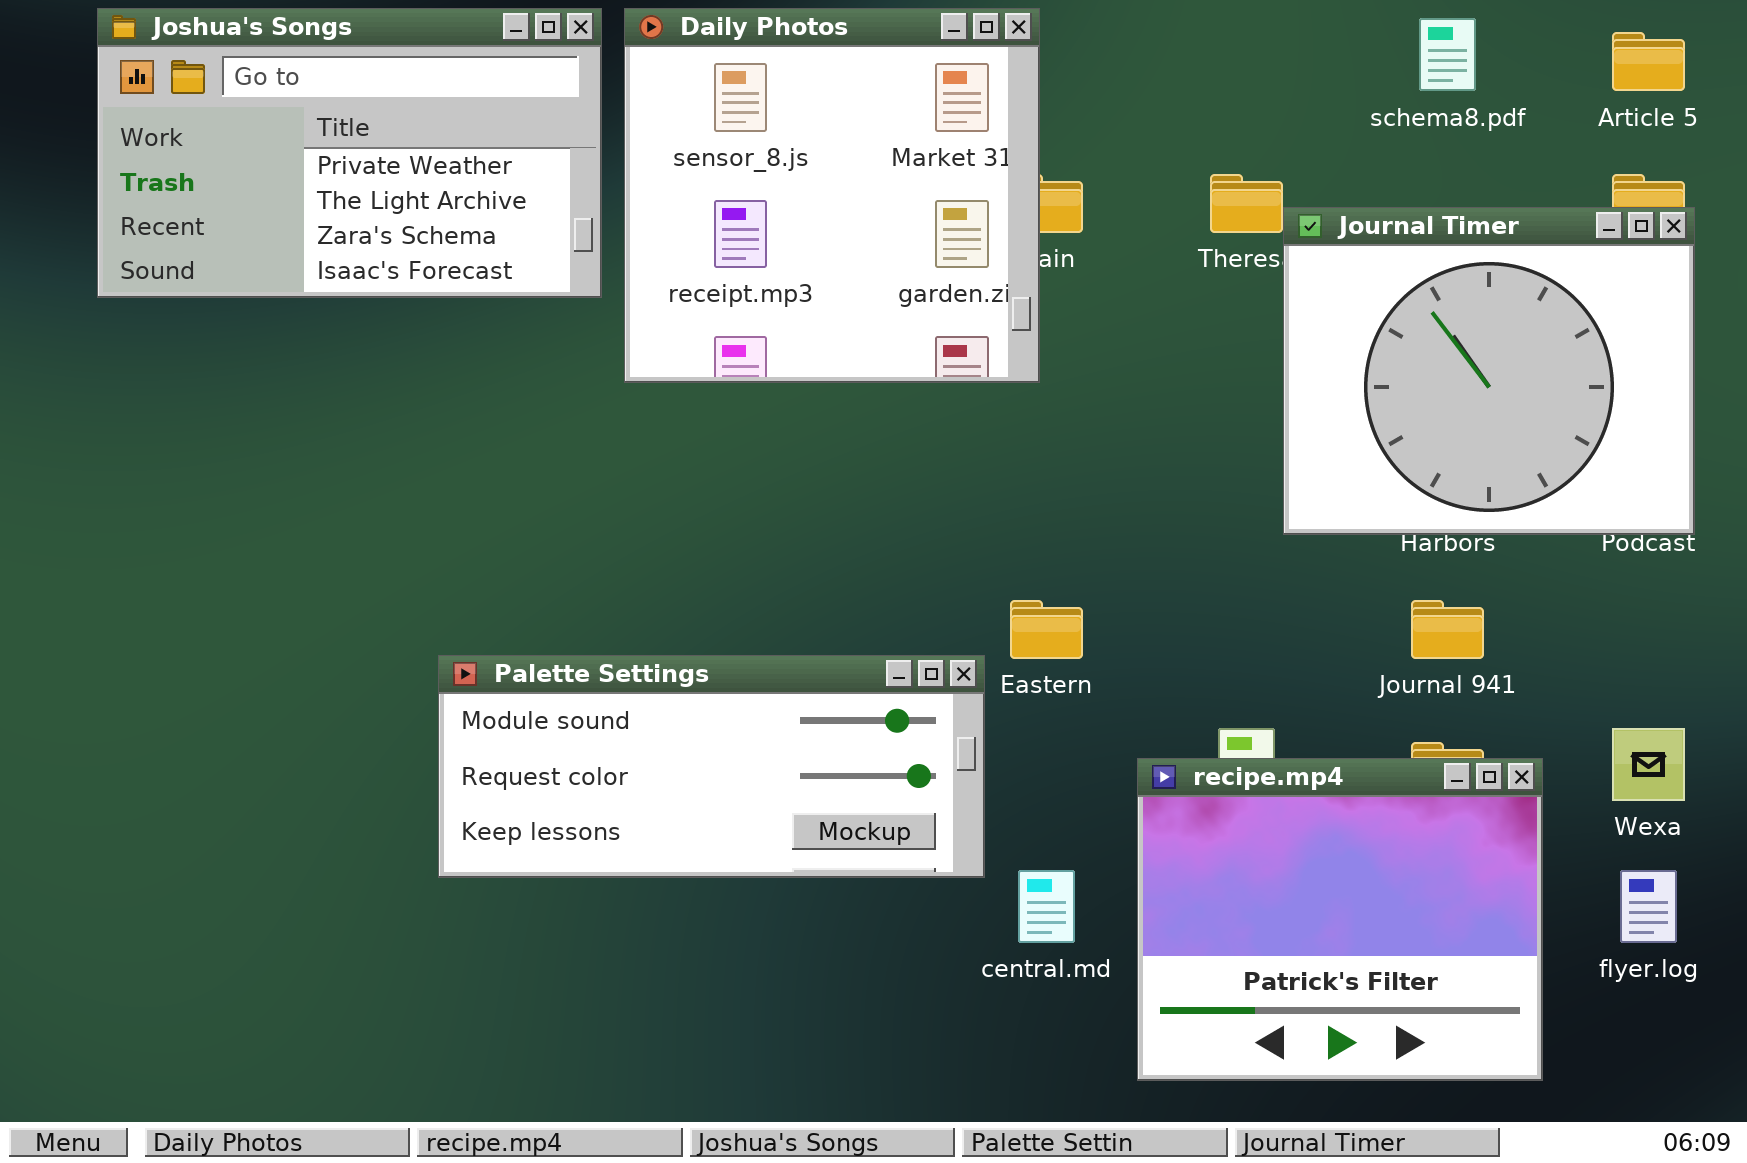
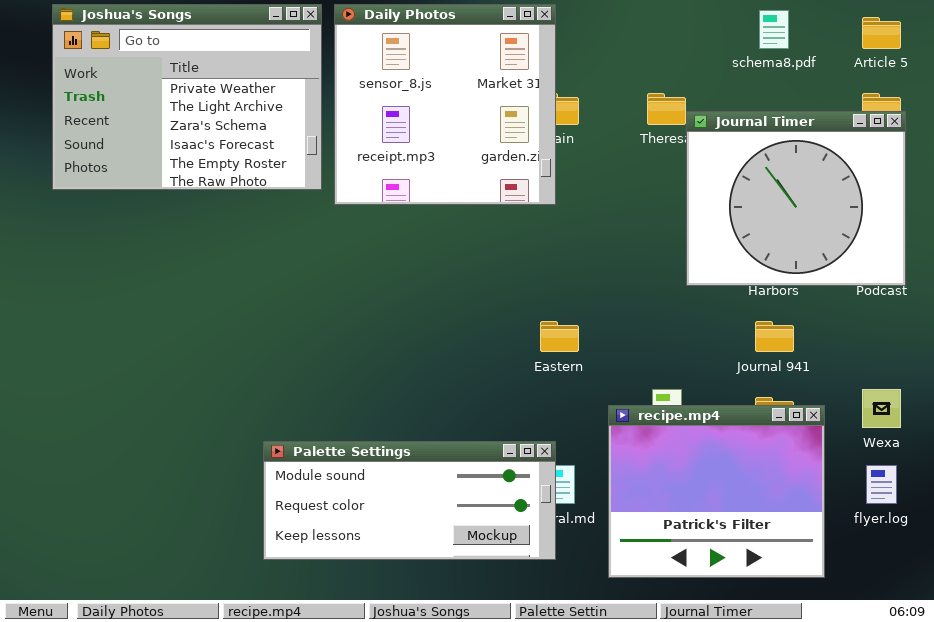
Joshua's Songs: [97,8,602,298] -> [52,4,322,190], resized
Palette Settings: [438,655,985,878] -> [263,441,556,560], moved

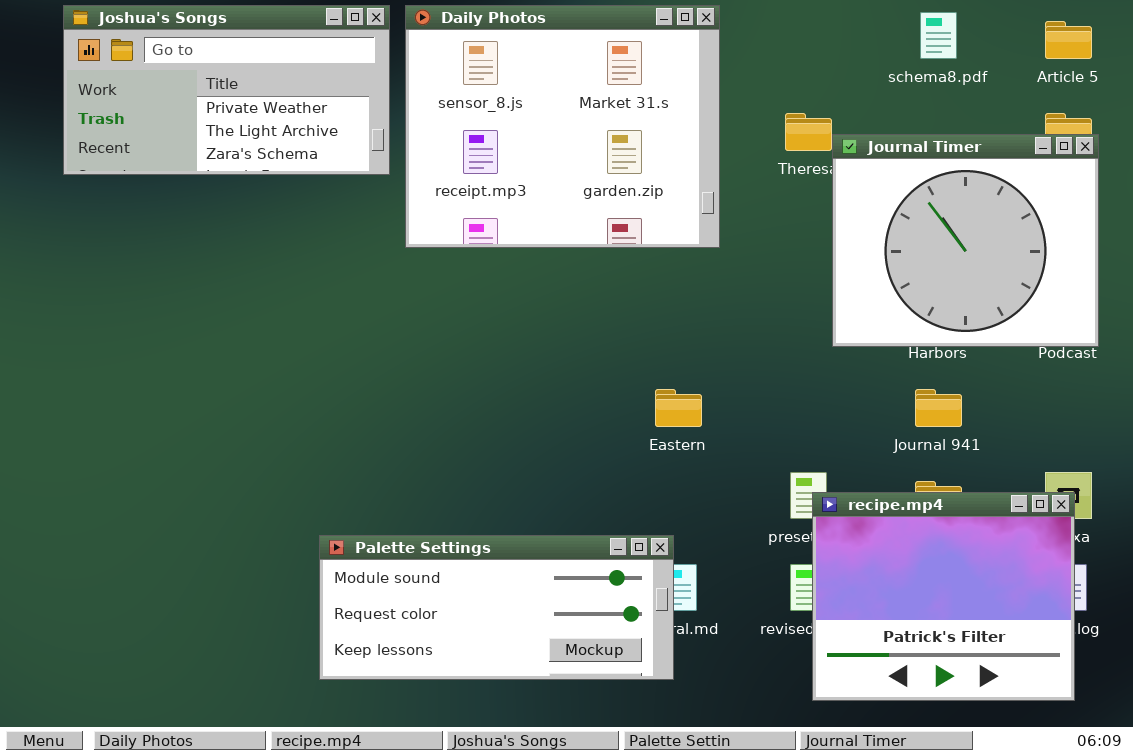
Joshua's Songs: [52,4,322,190] -> [63,5,390,175], resized
Daily Photos: [334,4,556,205] -> [405,5,720,248], resized
recipe.mp4: [608,405,825,578] -> [812,492,1075,701], moved

